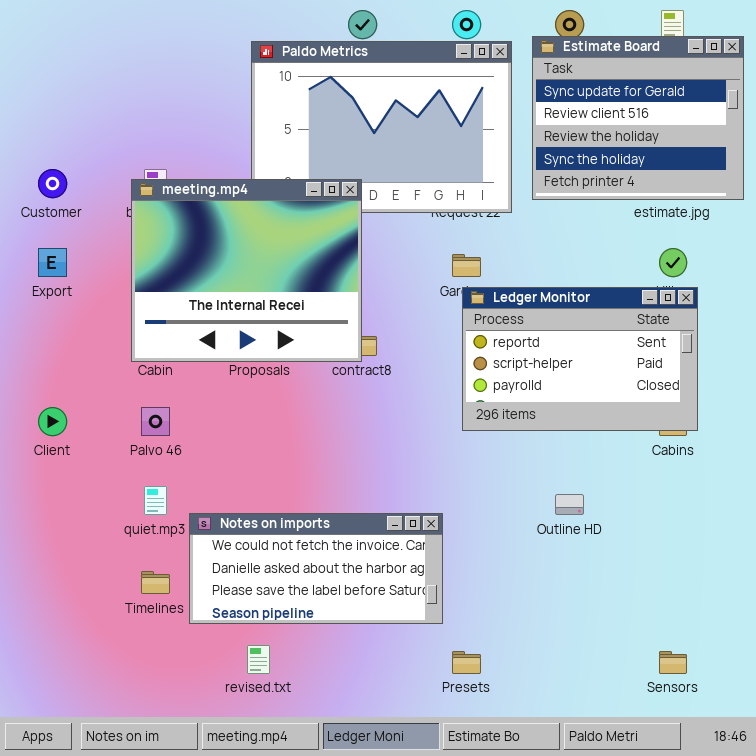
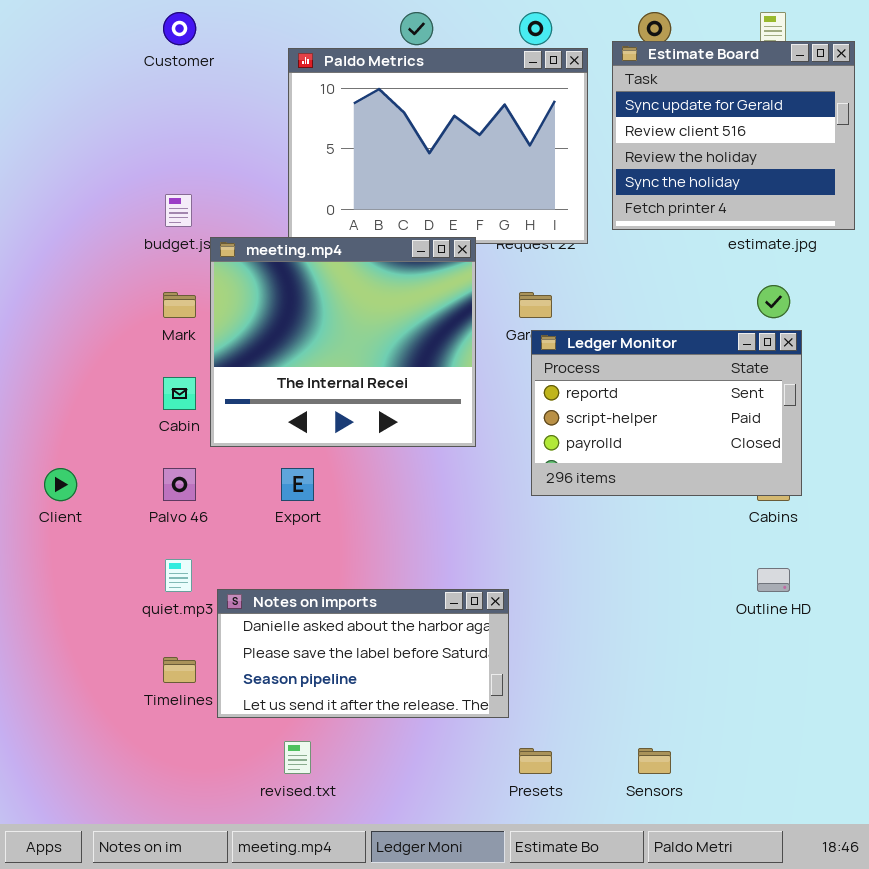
Customer: [38,169,67,198] -> [163,12,196,45], moved
meeting.mp4: [131,179,362,362] -> [210,237,476,447], moved
Export: [38,248,67,277] -> [281,468,314,501], moved
Outline HD: [555,494,584,515] -> [757,568,790,592], moved
Notes on imports: [189,513,443,624] -> [217,589,509,718], scrolled down 1 row
Sensors: [659,651,687,674] -> [638,748,671,774], moved

